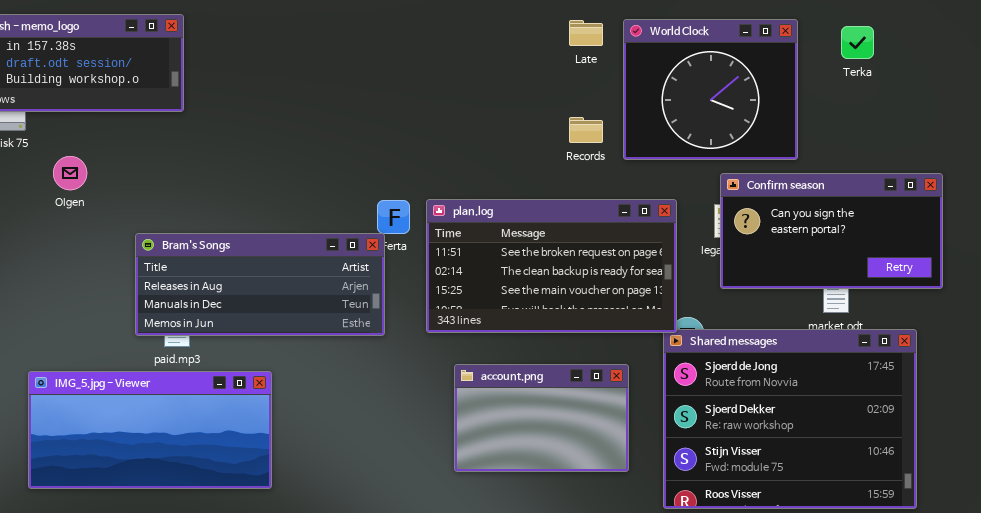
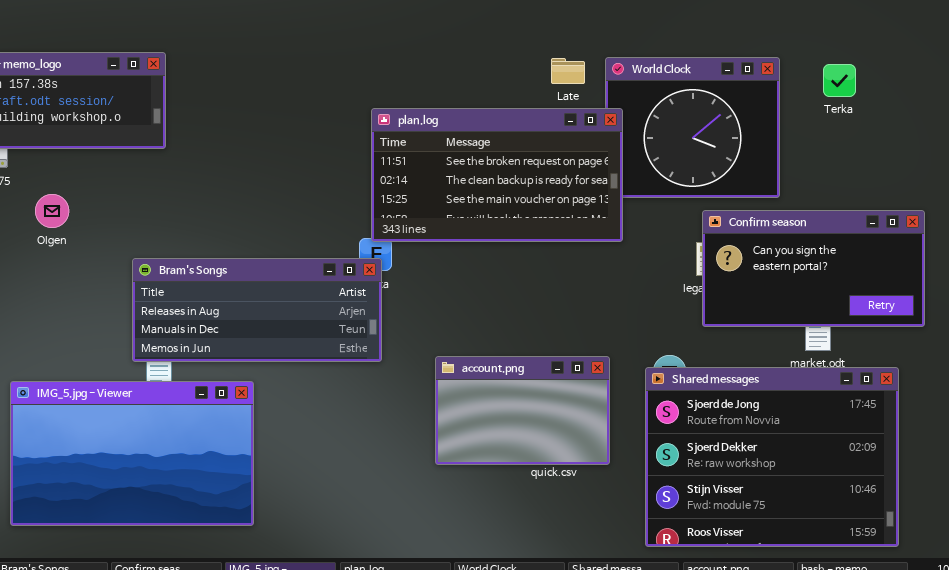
plan.log: [426,199,677,333] -> [371,108,623,242], moved
Bram's Songs: [135,233,385,336] -> [132,258,382,362], moved
account.png: [454,364,629,472] -> [435,356,610,465], moved
IMG_5.jpg - Viewer: [28,371,272,489] -> [10,381,254,526], resized

